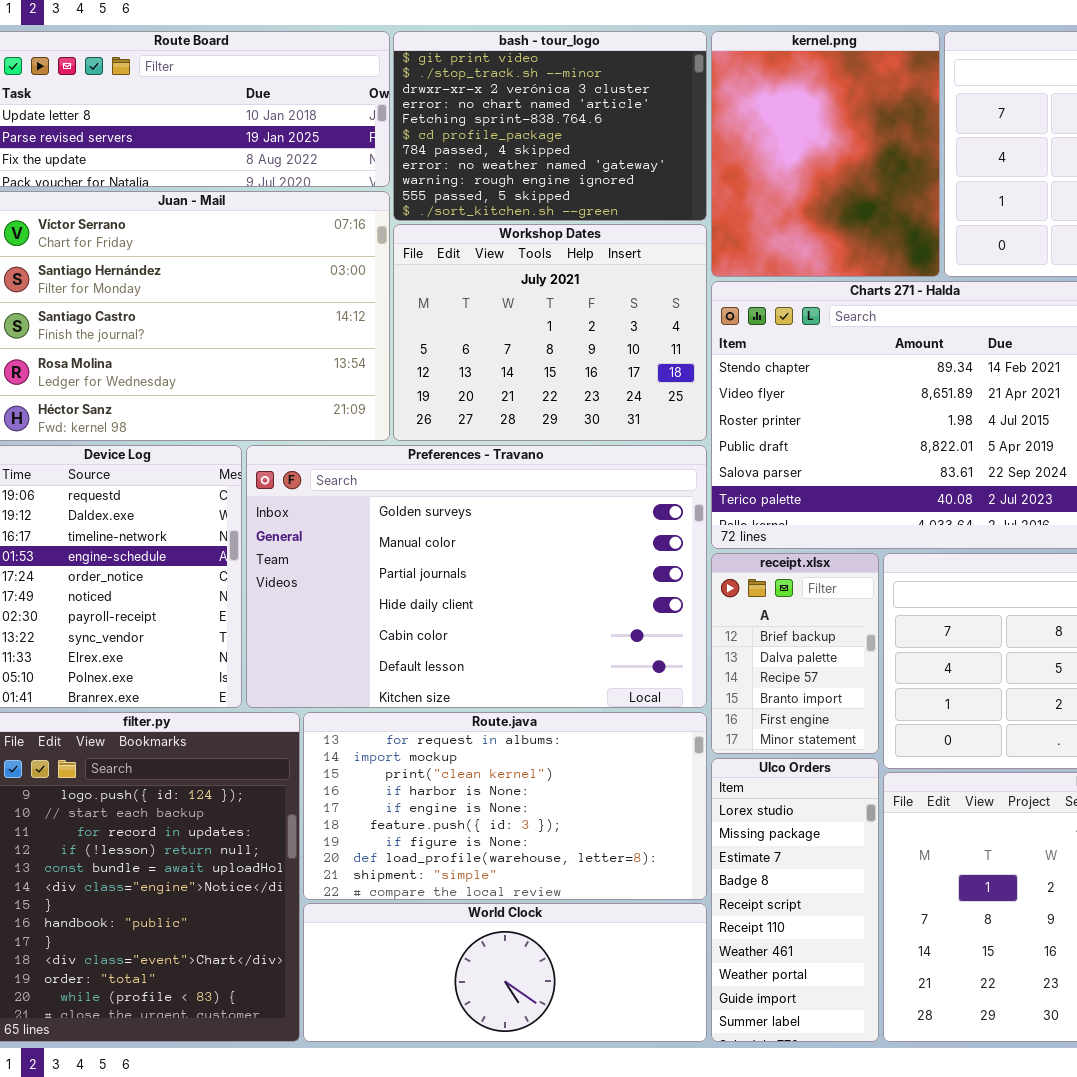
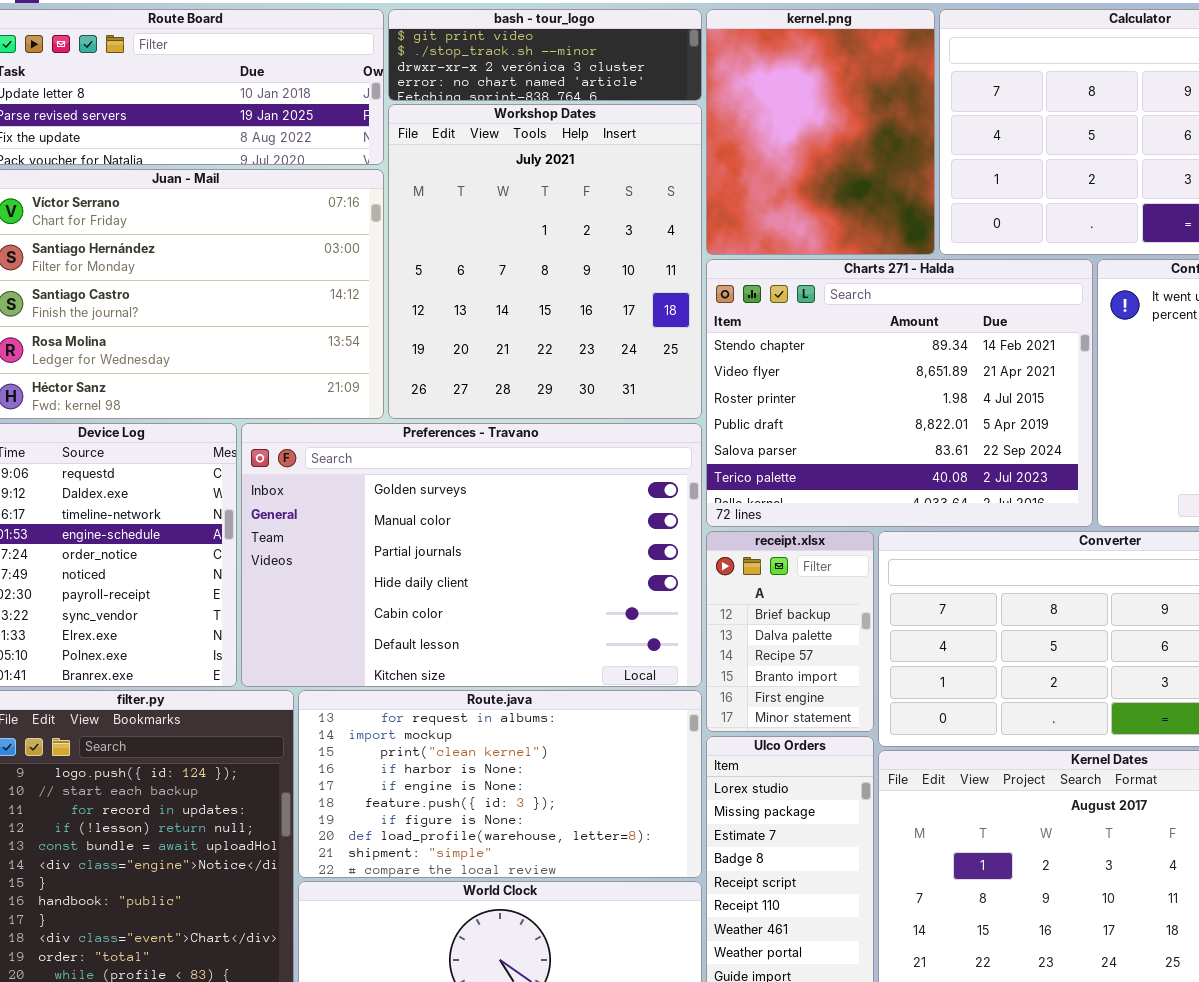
bash - tour_logo: [393,31,707,221] -> [388,9,702,101], resized
Workshop Dates: [393,224,707,441] -> [388,104,702,419], resized

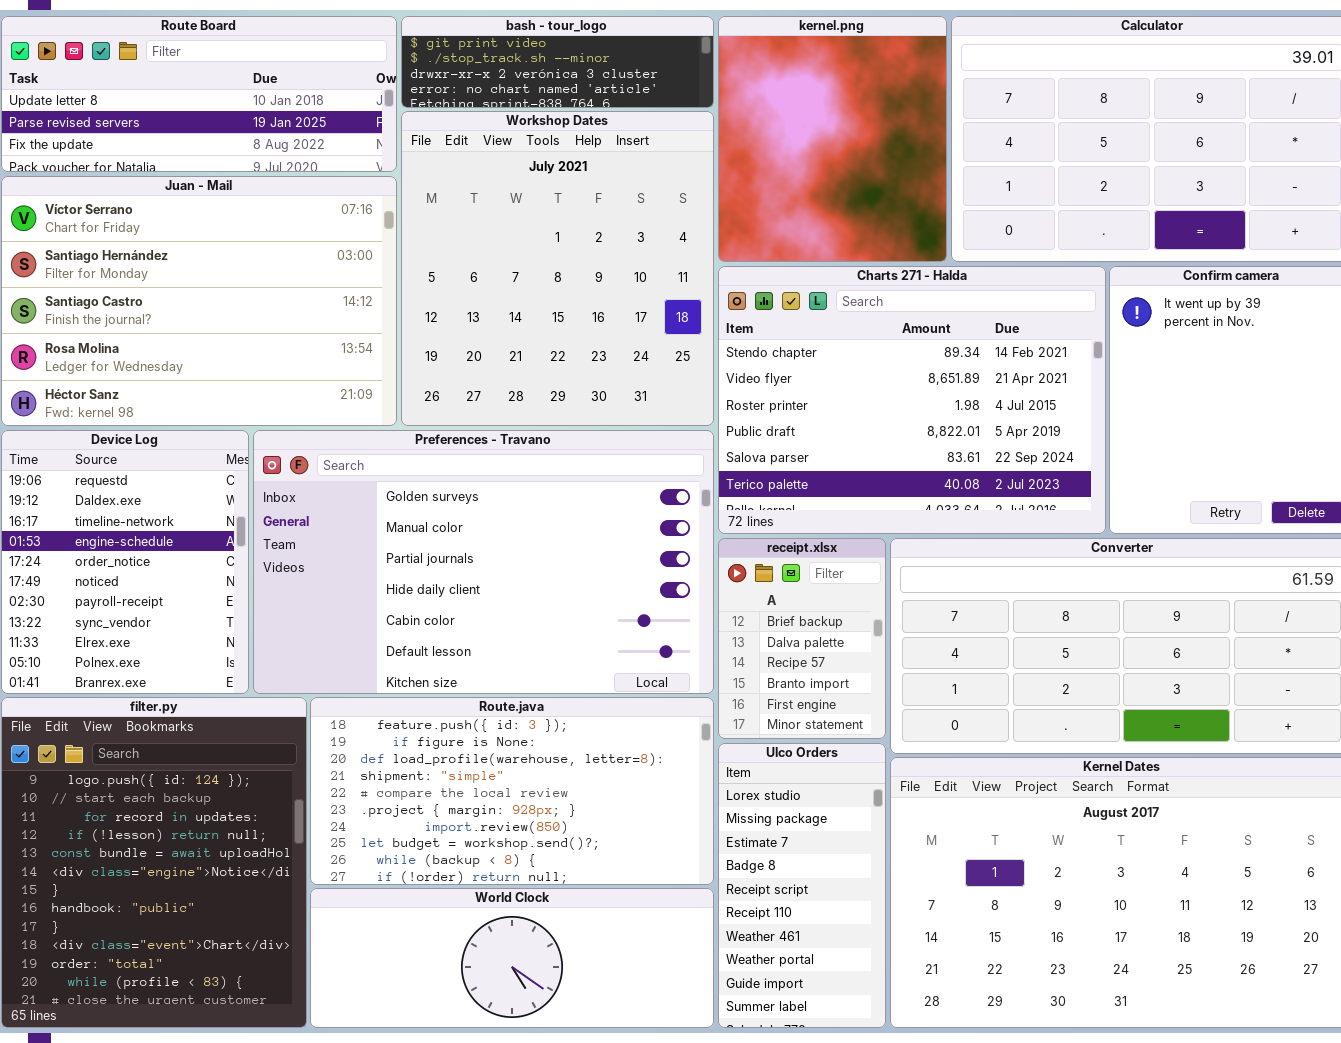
Route.java: [298,690,702,878] -> [310,697,714,885], scrolled down 5 rows

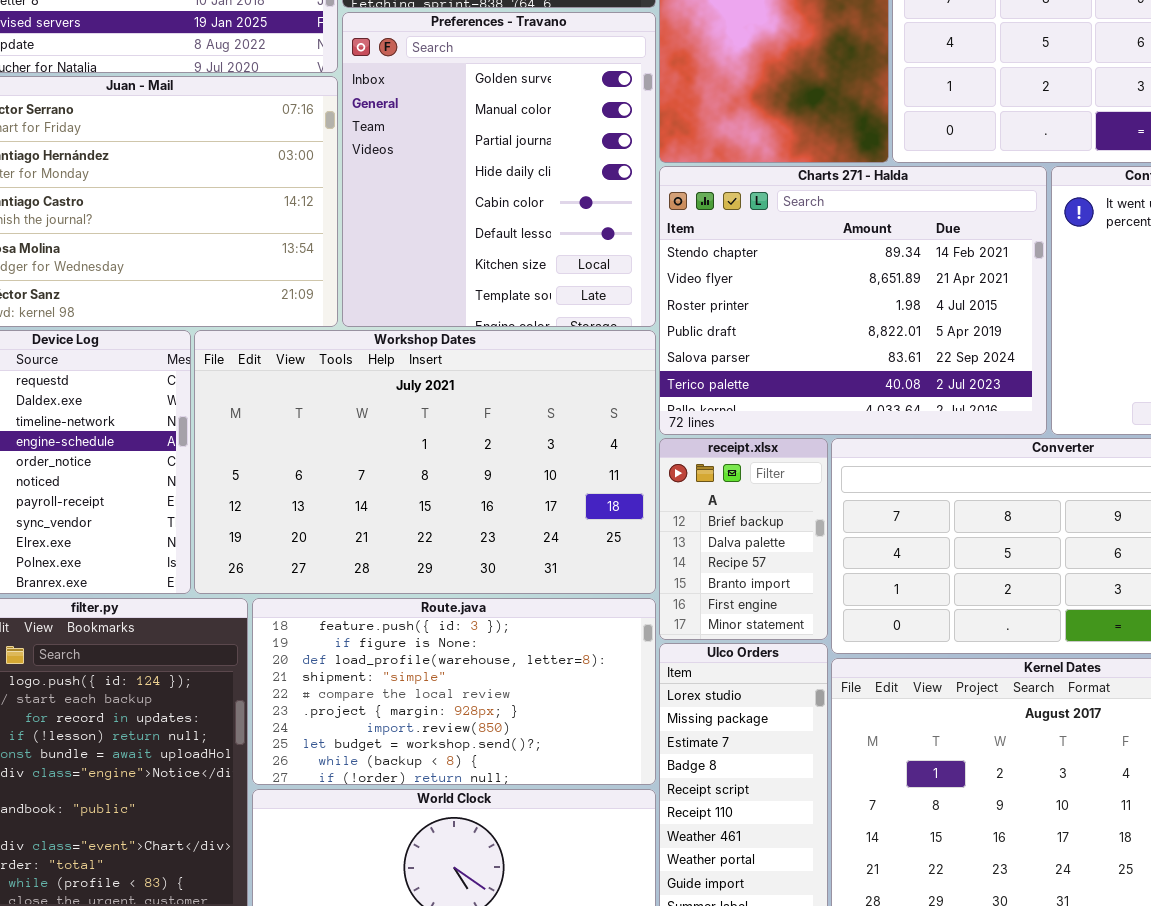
Workshop Dates: [401,111,714,426] -> [194,330,656,594], moved, resized
Preferences - Travano: [253,430,714,694] -> [342,12,656,327], moved, resized

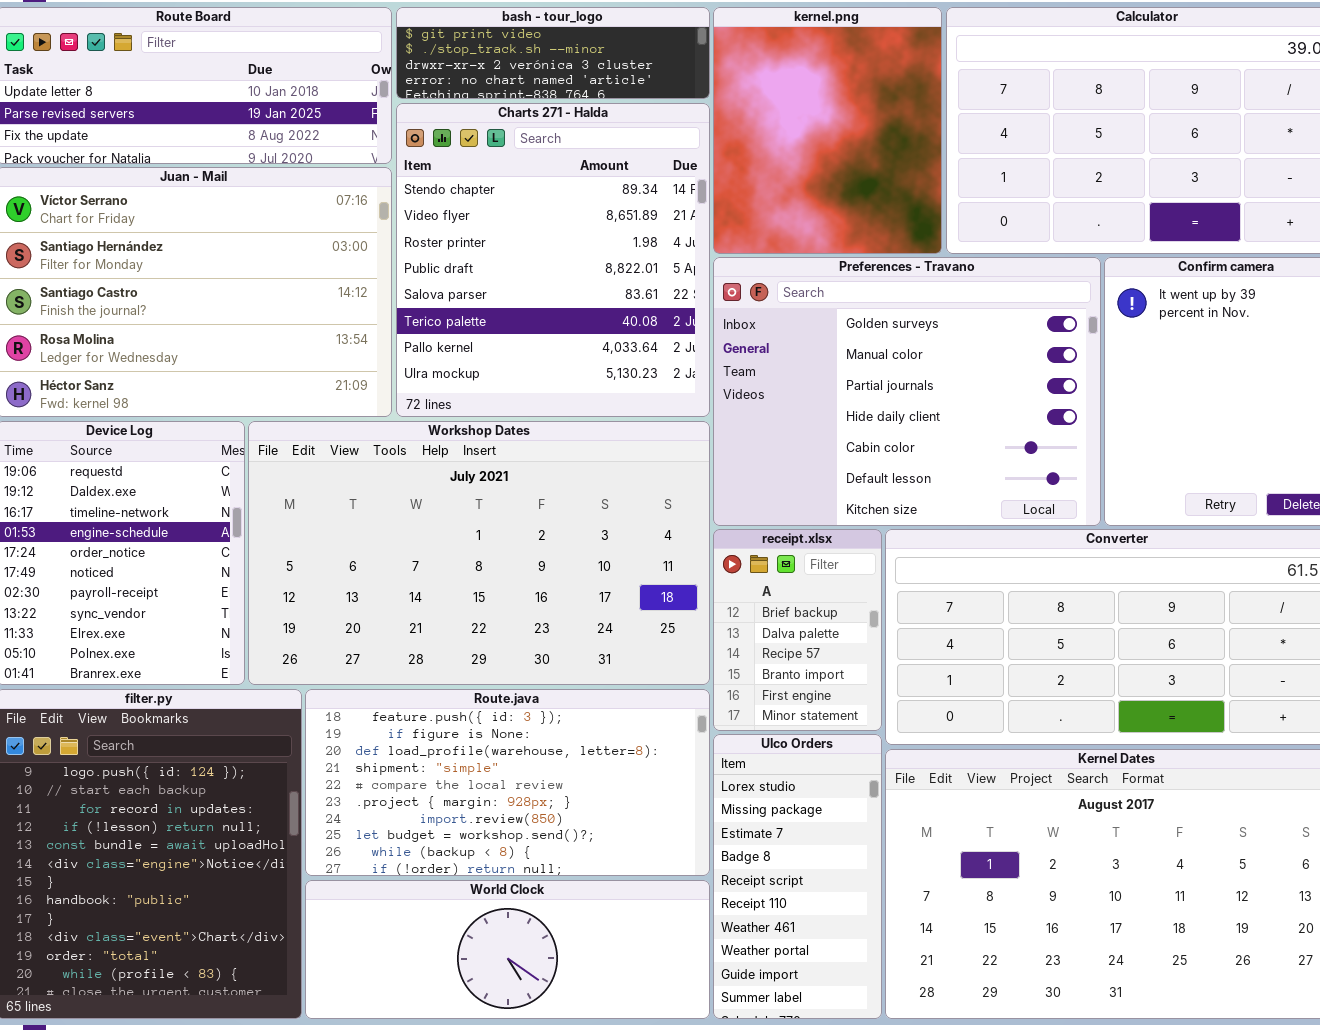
Preferences - Travano: [342,12,656,327] -> [713,257,1101,526], moved, resized
Charts 271 - Halda: [659,166,1047,435] -> [396,103,710,417], moved, resized

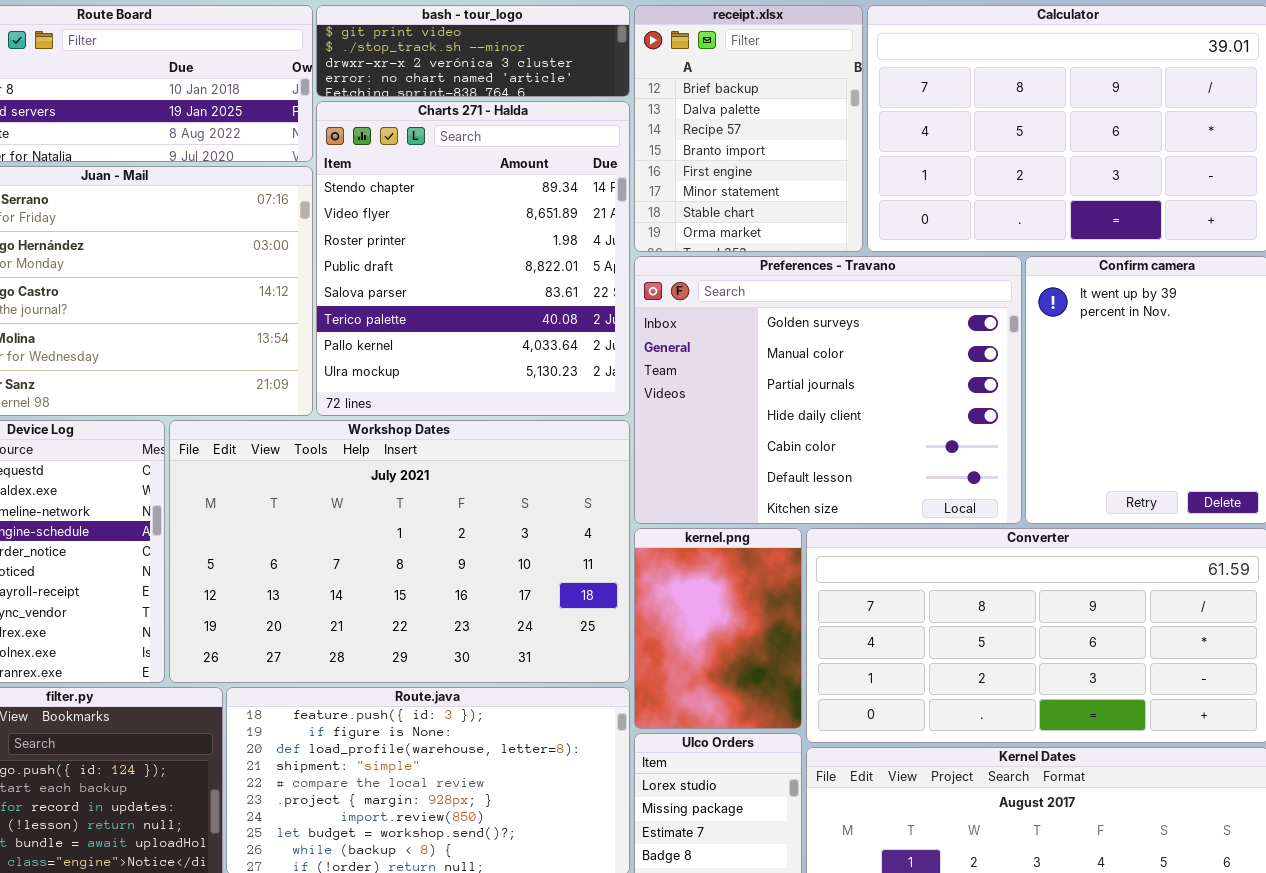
kernel.png: [713,7,942,254] -> [634,528,802,729], moved, resized
receipt.xlsx: [713,529,882,731] -> [634,5,863,252], moved, resized

